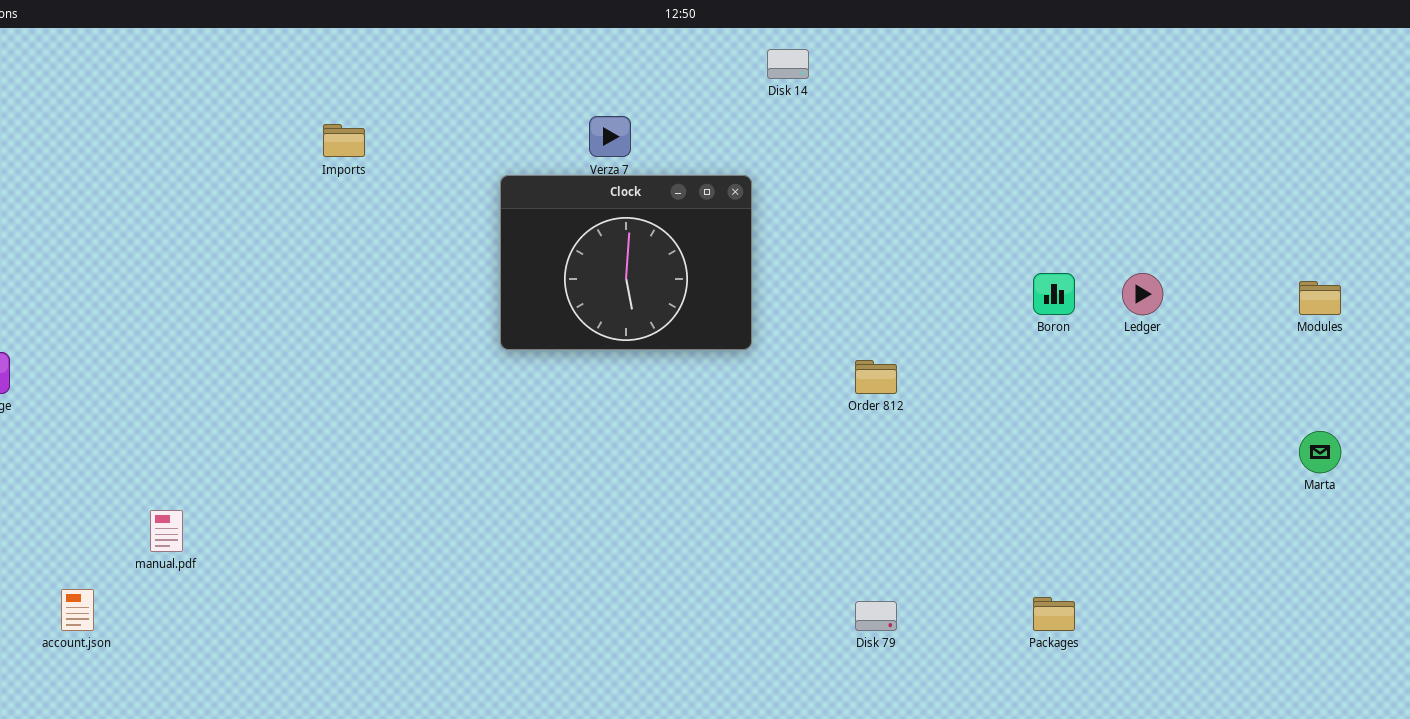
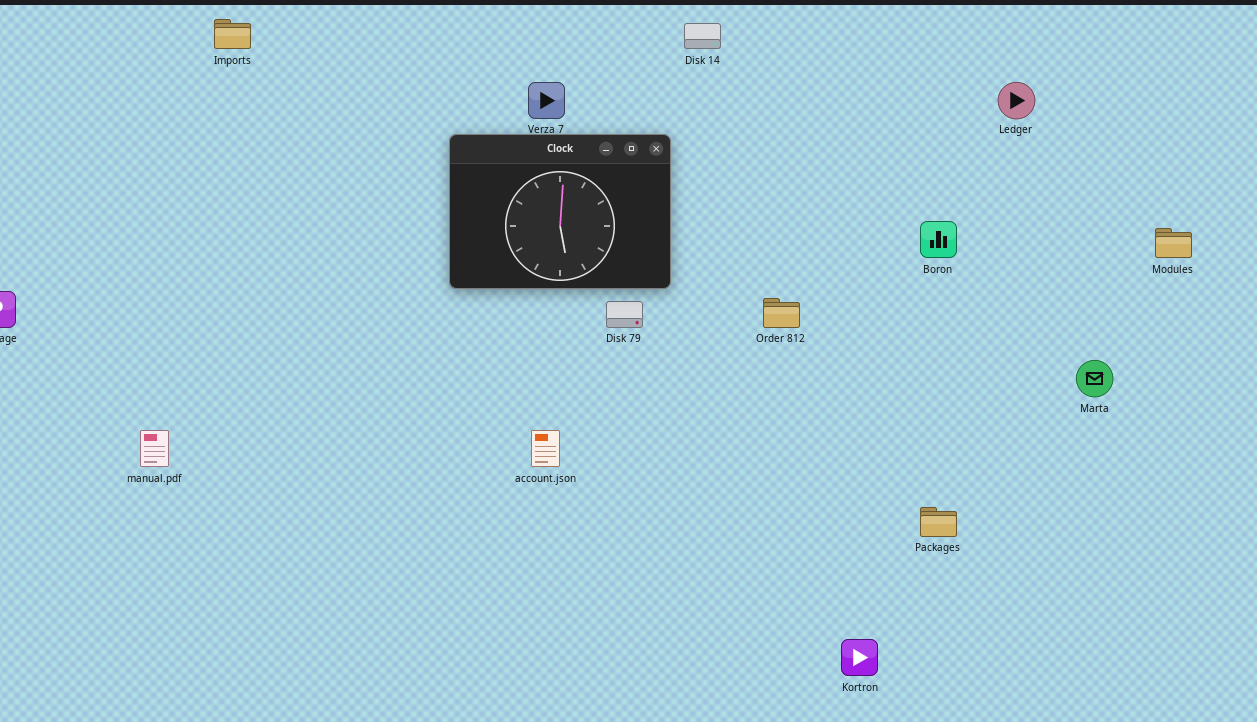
Imports: [323,124,365,157] -> [214,19,251,49], moved
Ledger: [1122,273,1163,315] -> [998,82,1035,119], moved
Marta: [1299,431,1341,473] -> [1076,360,1113,397], moved
account.json: [61,589,94,631] -> [531,430,560,467], moved
Disk 79: [855,601,897,631] -> [606,301,643,328], moved

